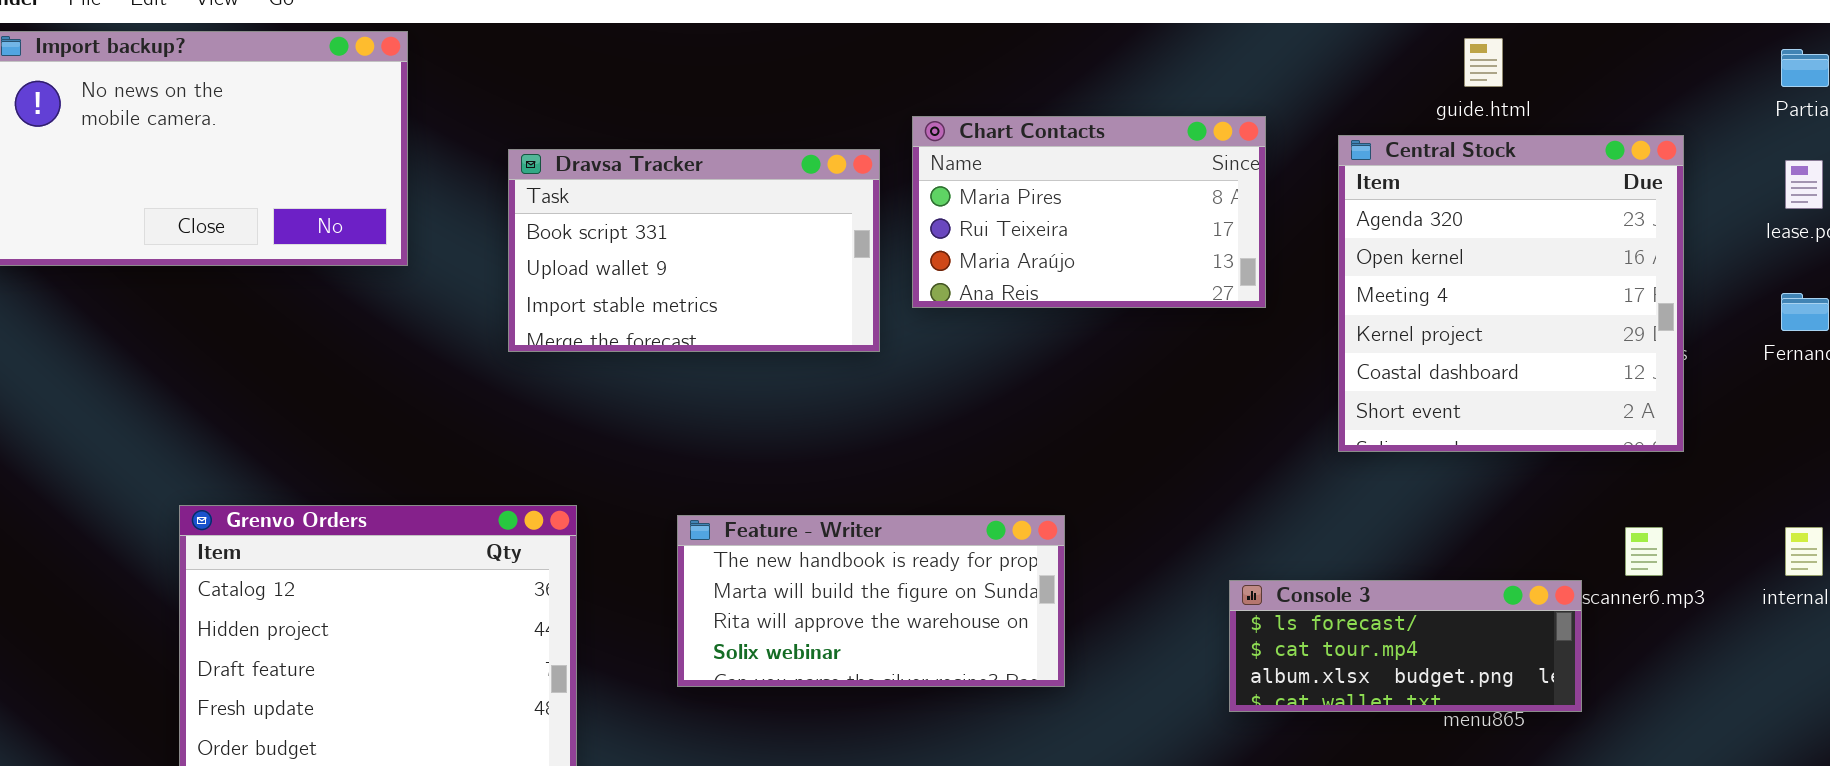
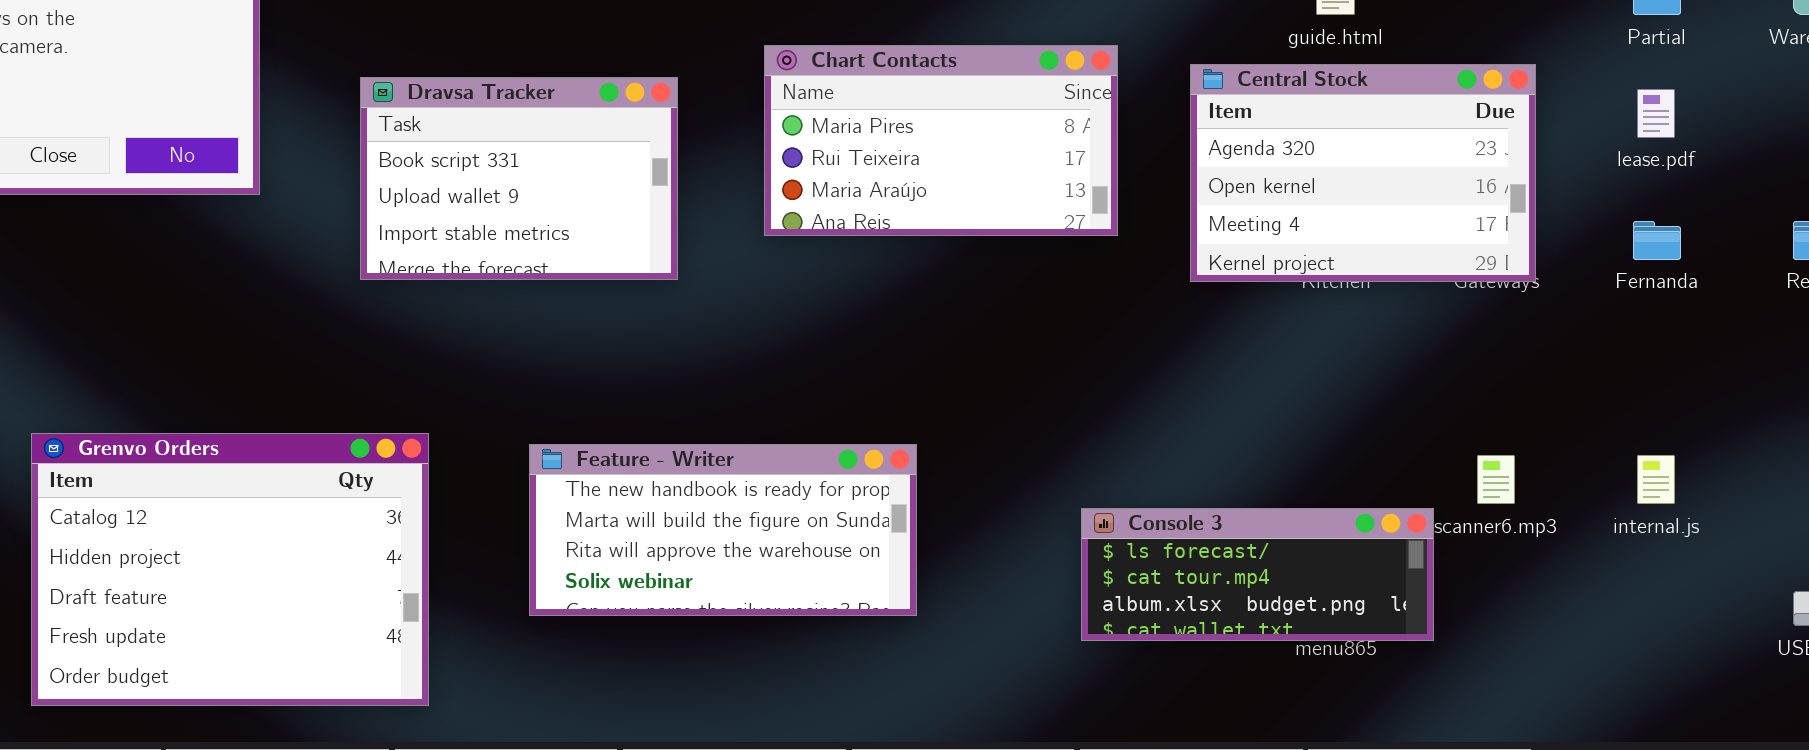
Central Stock: [1338,135,1684,452] -> [1190,64,1536,282], resized
Dravsa Tracker: [508,149,880,352] -> [360,77,678,280], resized

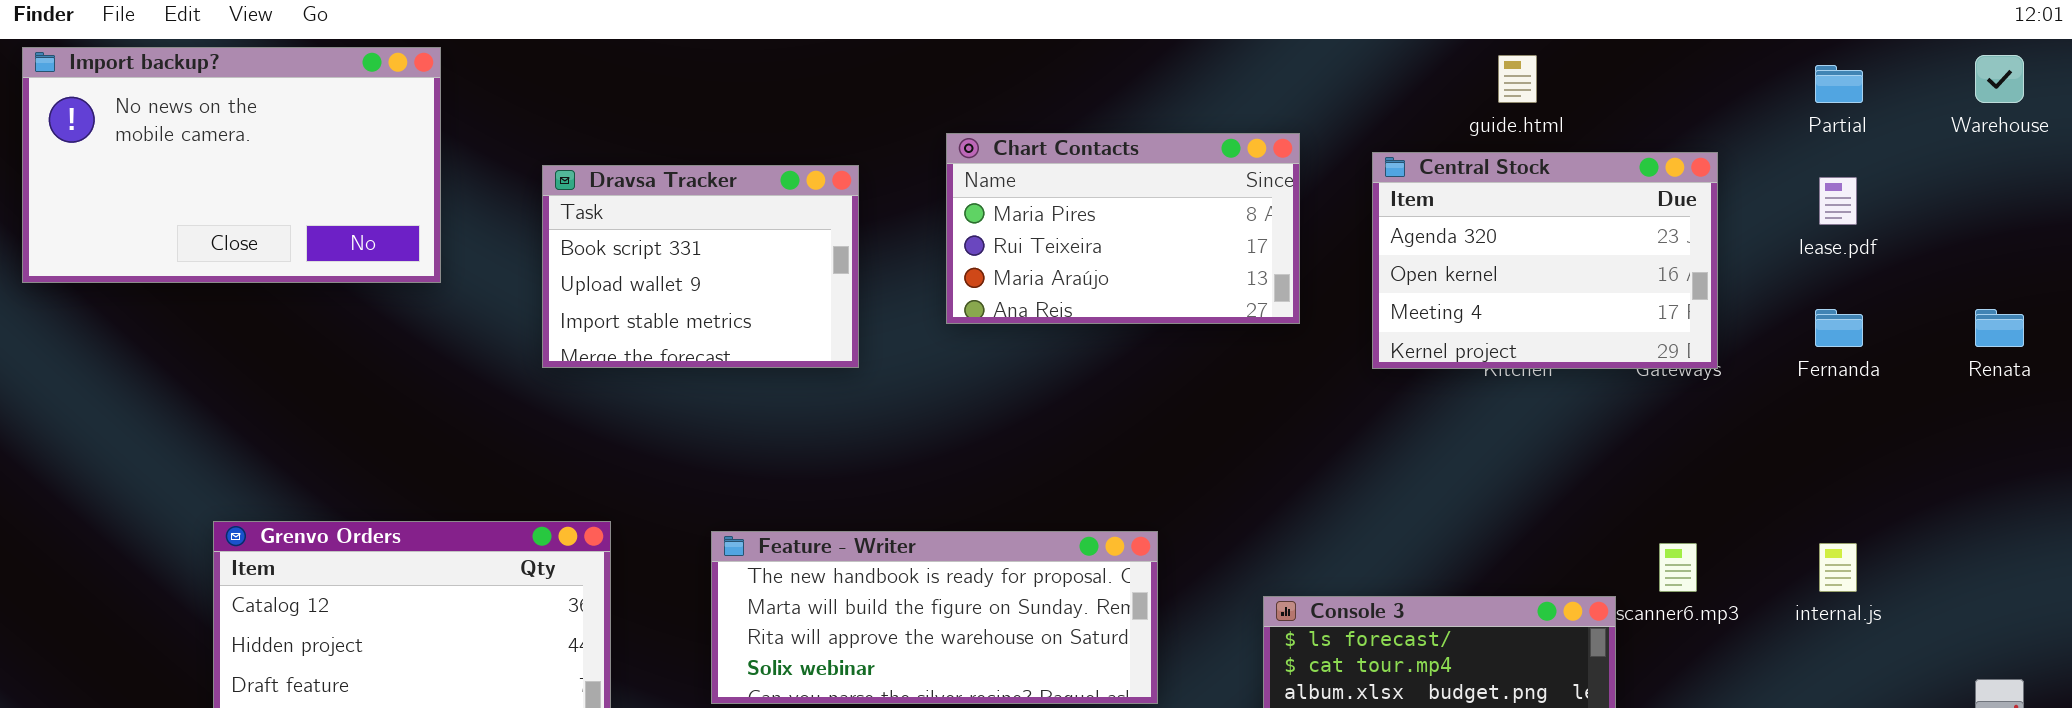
Feature - Writer: [529,444,917,616] -> [711,531,1158,704], resized

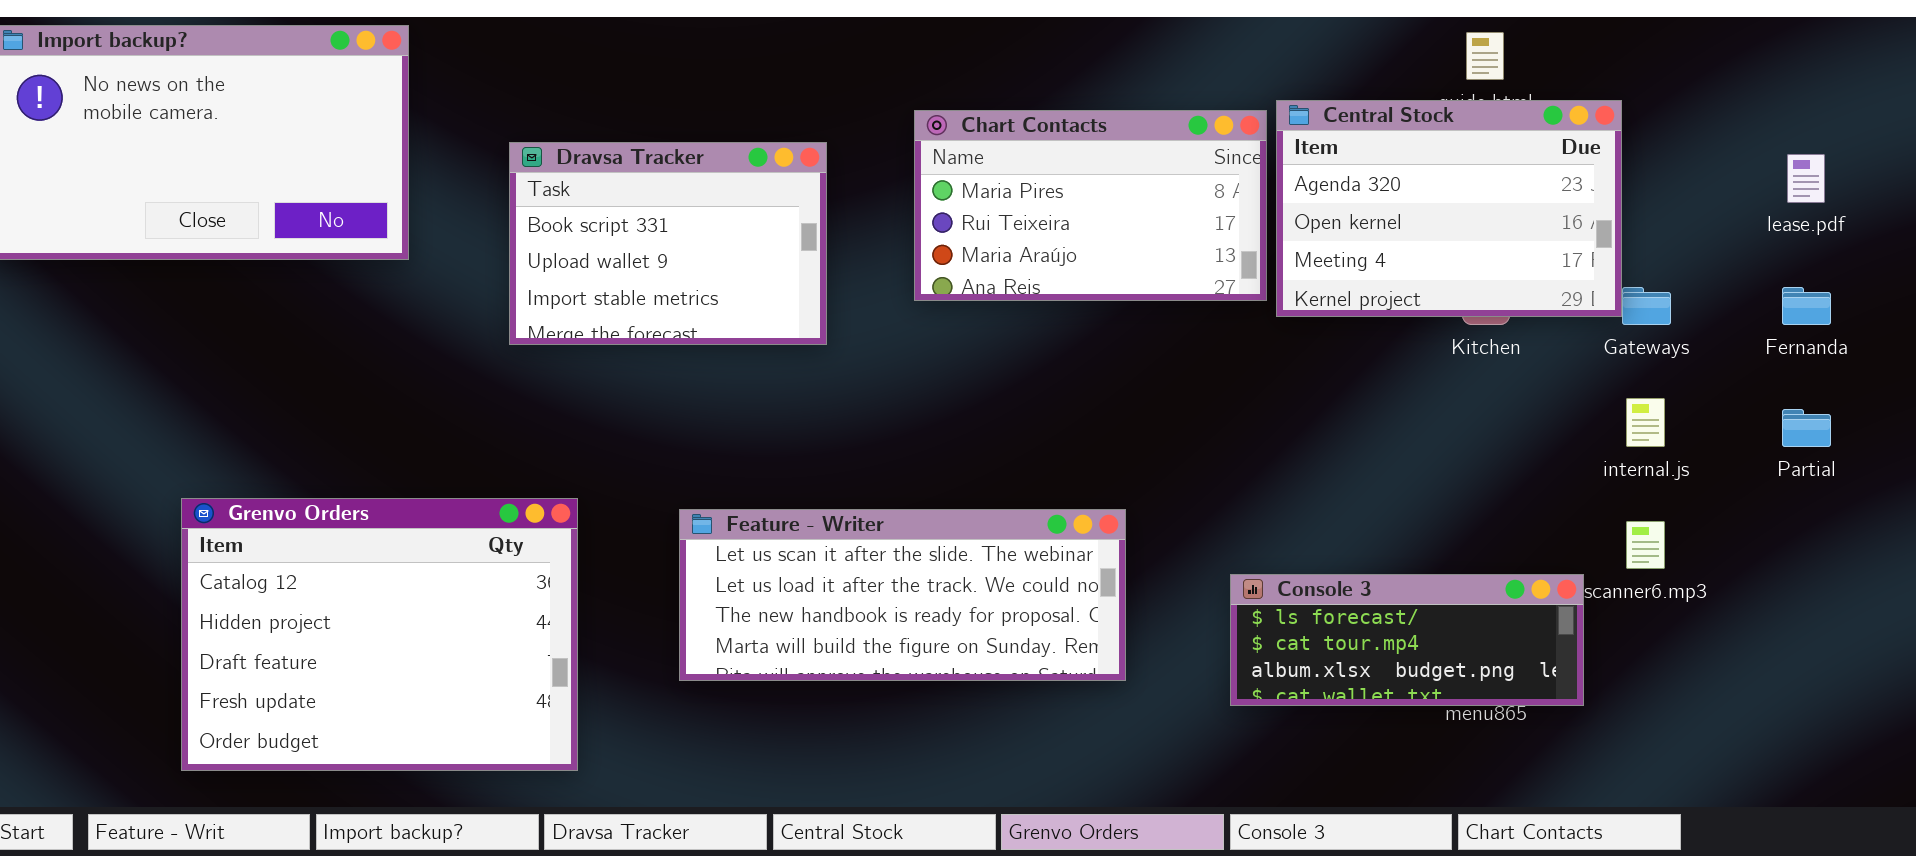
Partial: [1815,65,1863,103] -> [1782,409,1831,447], moved
Central Stock: [1372,152,1718,369] -> [1276,100,1622,317], moved
Feature - Writer: [711,531,1158,704] -> [679,509,1126,681], scrolled up 2 rows
internal.js: [1819,543,1857,592] -> [1626,398,1665,447], moved

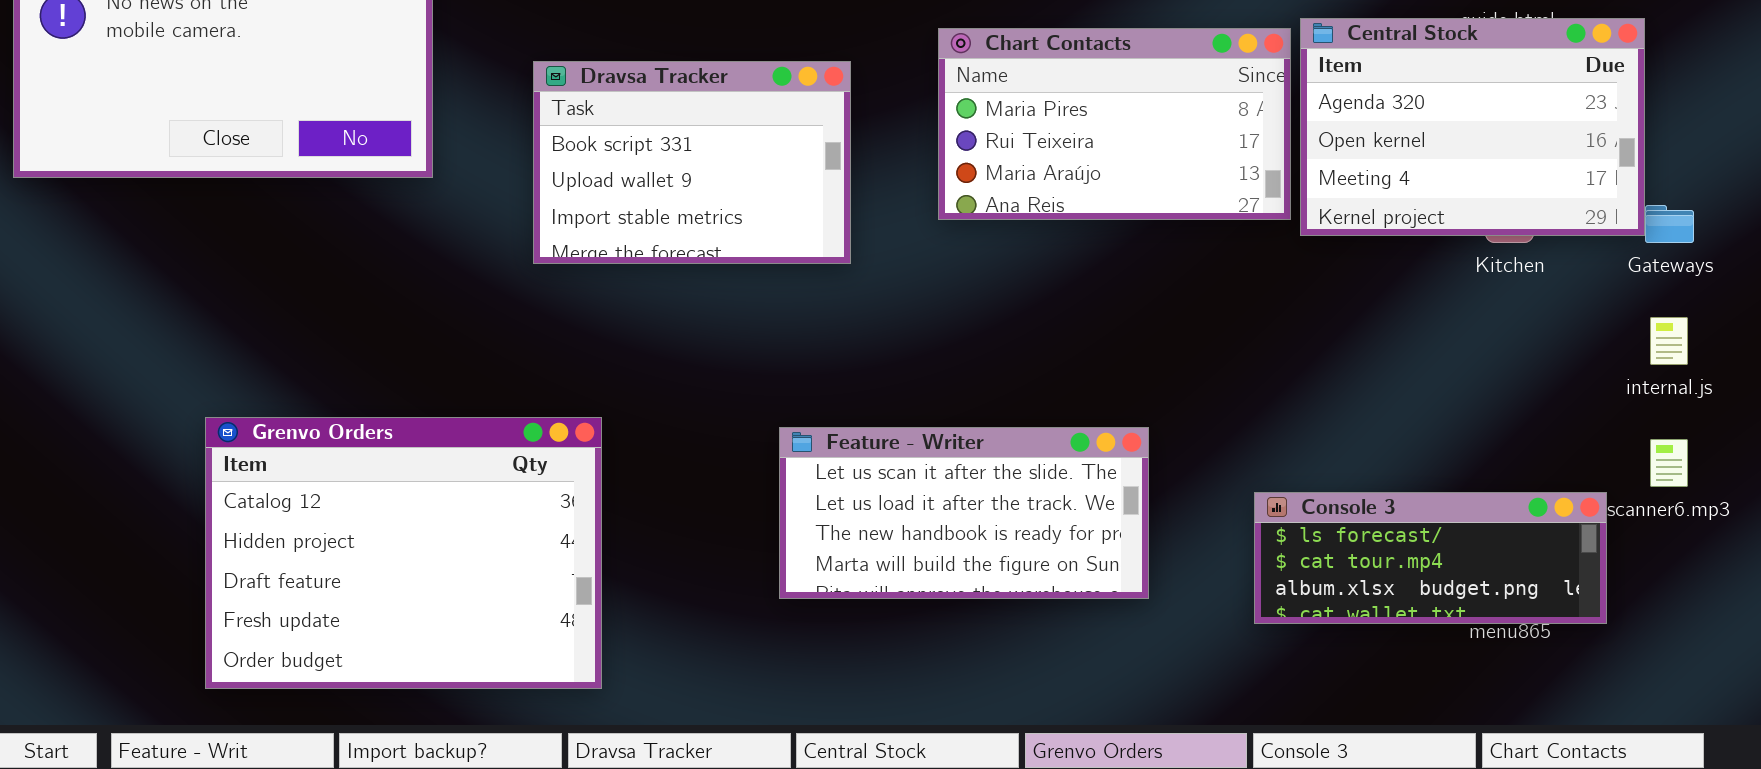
Feature - Writer: [679,509,1126,681] -> [779,427,1149,599], resized

